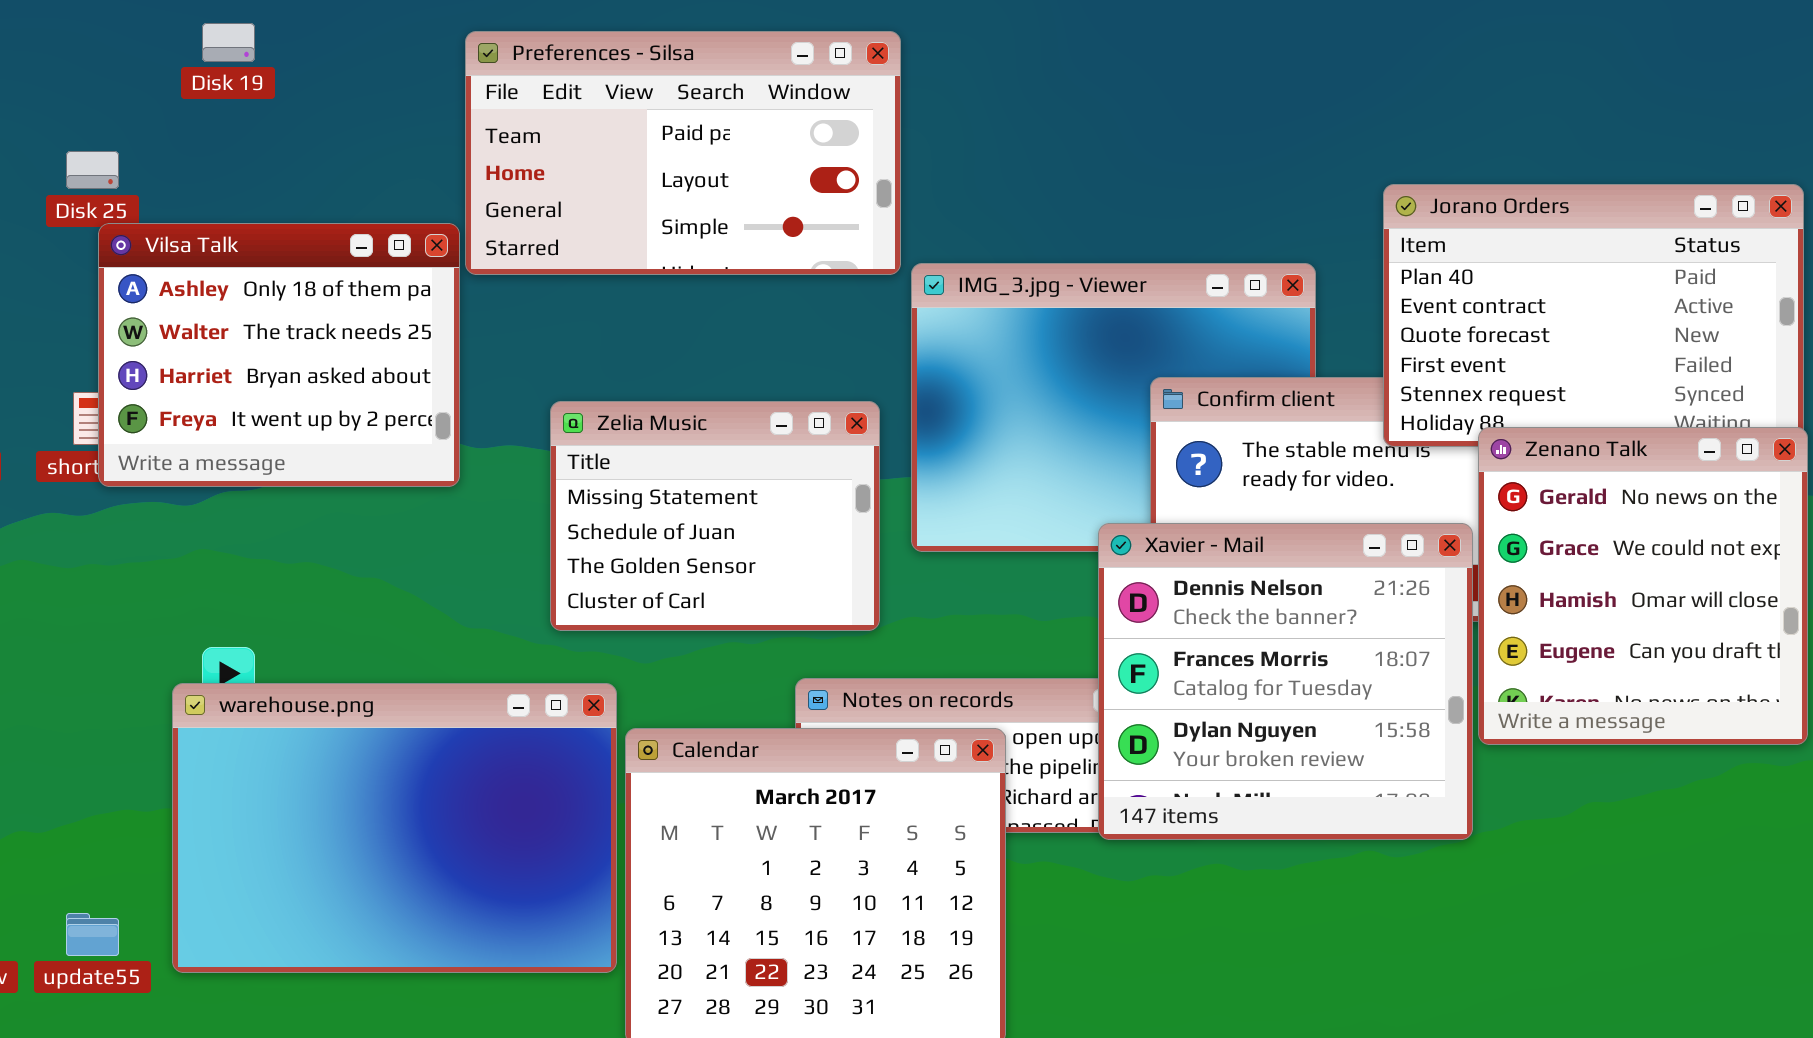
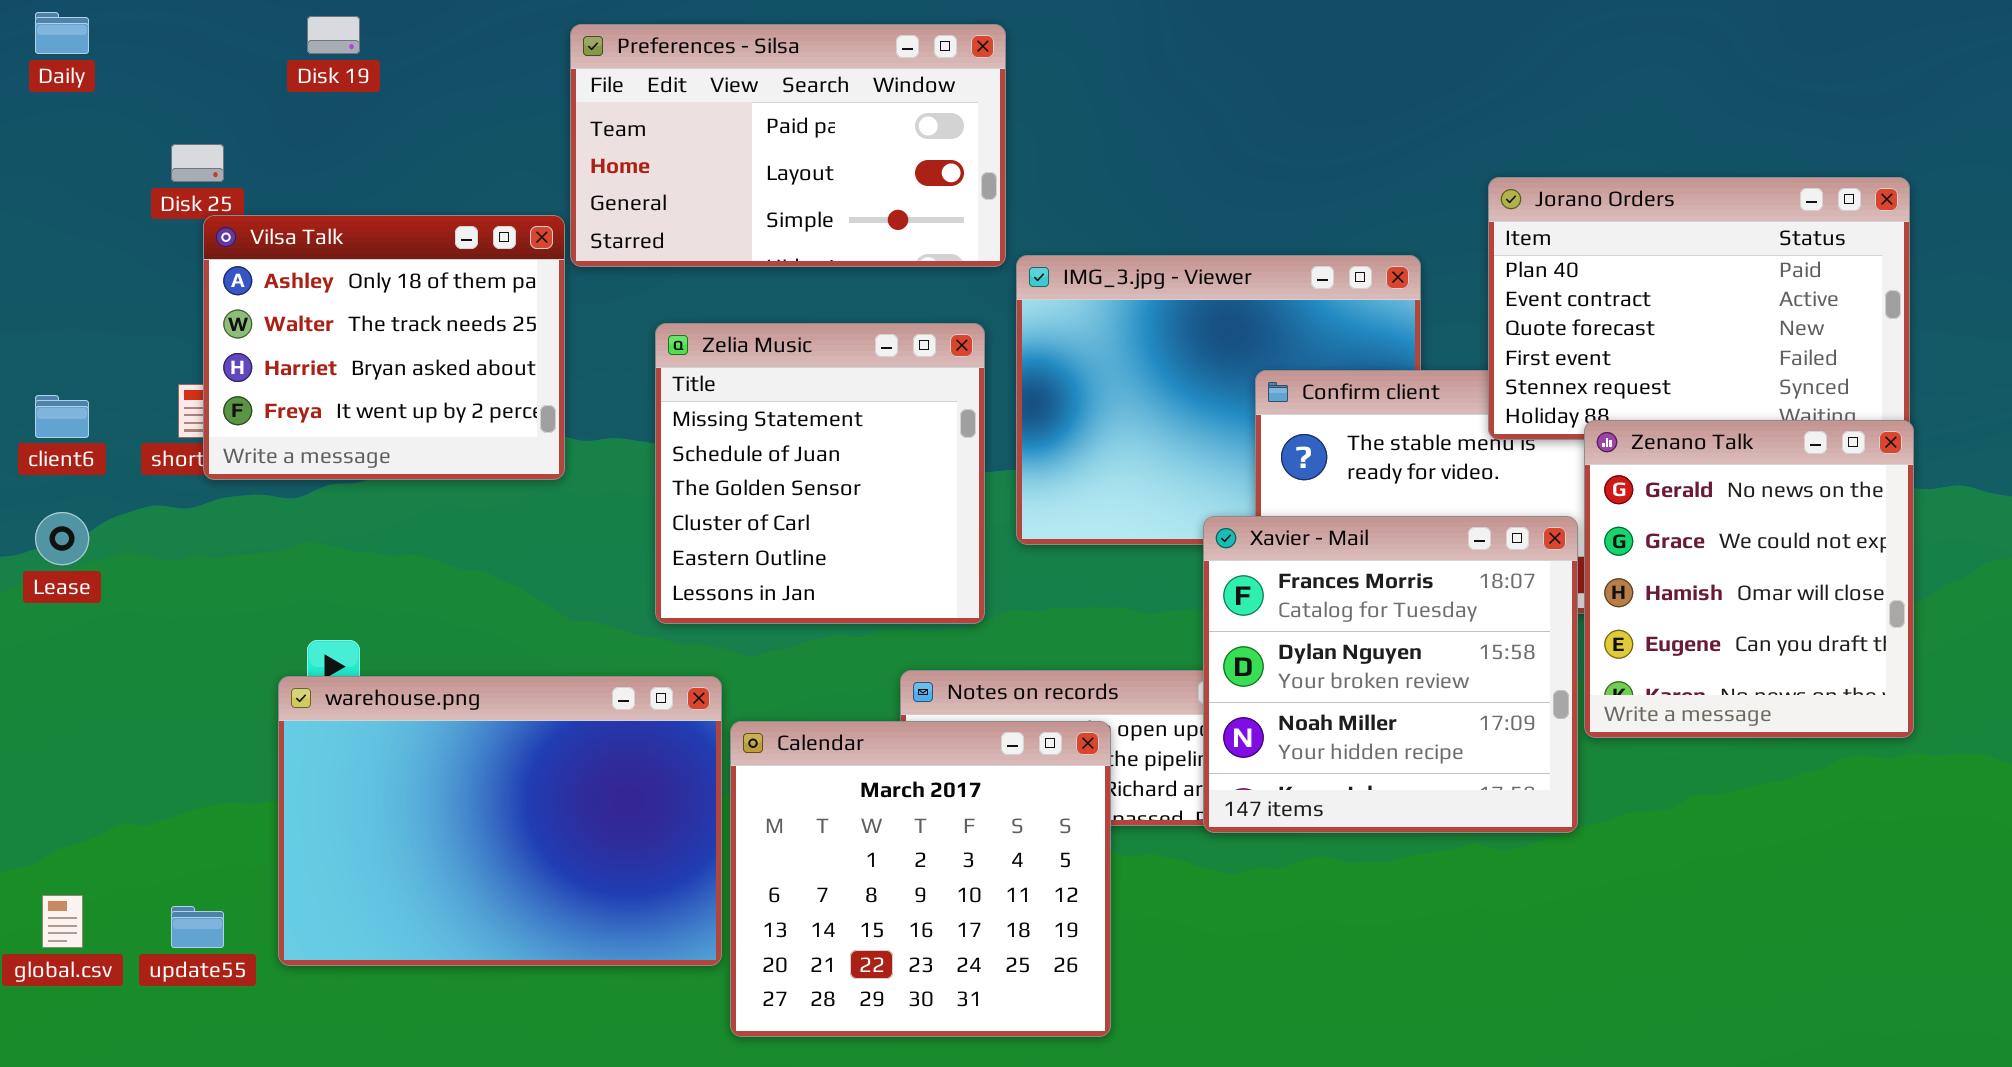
Zelia Music: [550,401,880,631] -> [655,323,985,624], resized
Xavier - Mail: [1098,523,1473,840] -> [1203,516,1578,833], scrolled down 1 row

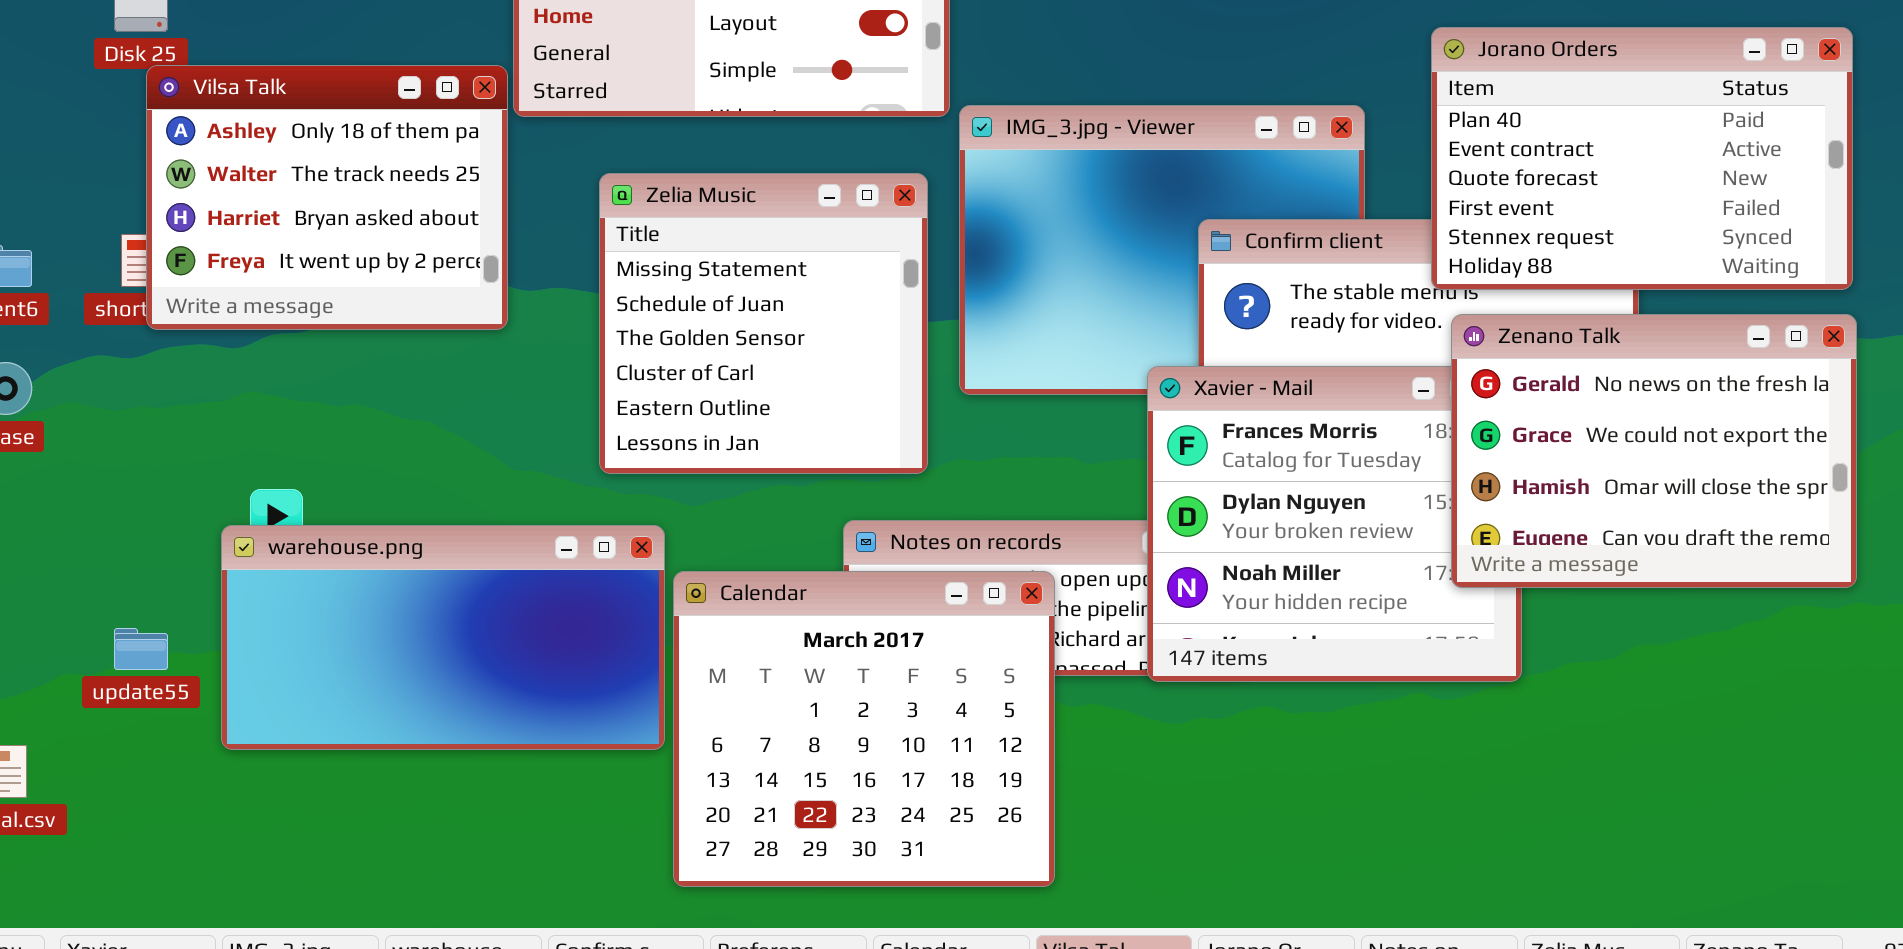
Zenano Talk: [1584,420,1914,738] -> [1451,314,1857,588], resized
warehouse.png: [278,676,722,966] -> [221,525,665,750], resized
update55: [171,906,224,948] -> [114,628,168,670], moved

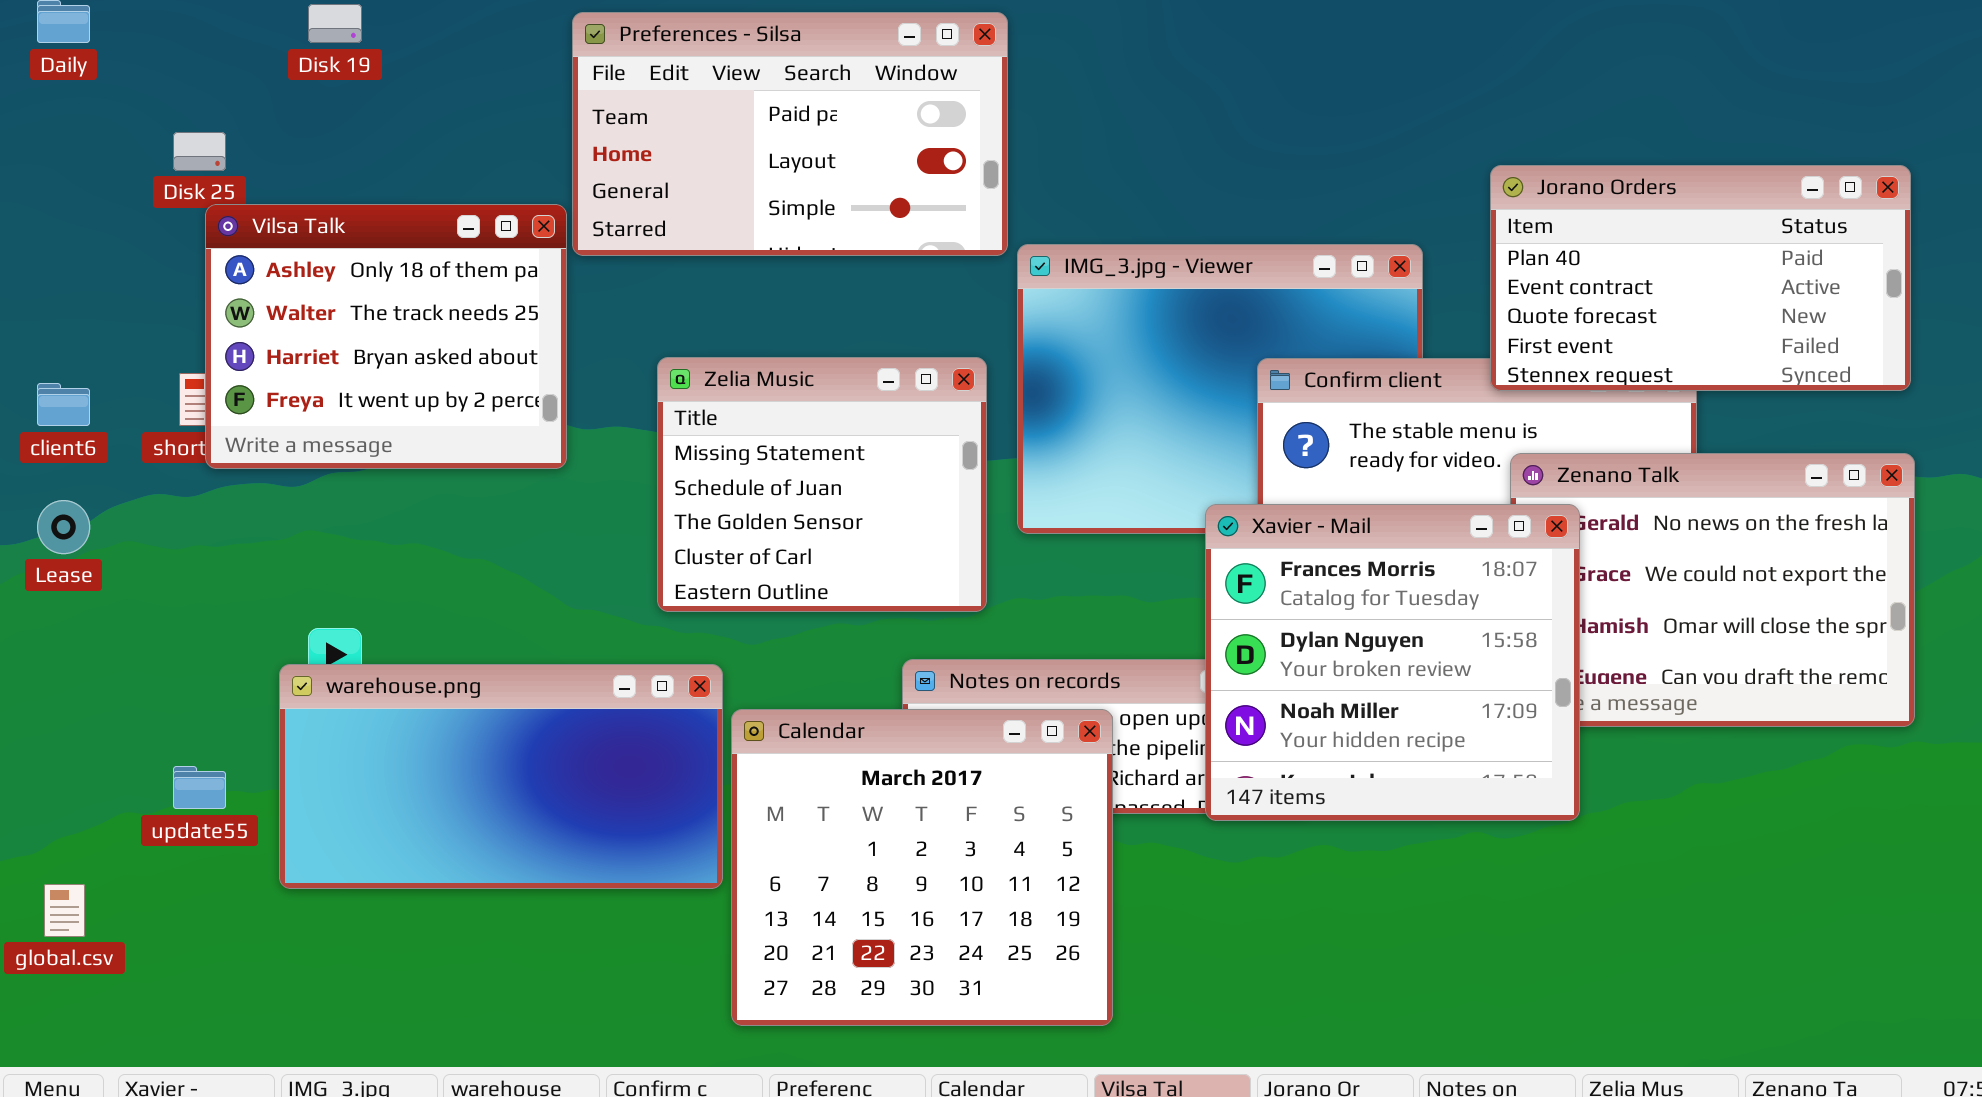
Jorano Orders: [1431,27,1853,290] -> [1490,165,1911,391], resized
Zelia Music: [599,173,928,474] -> [657,357,987,612], resized
Xavier - Mail: [1147,366,1522,682] -> [1205,504,1580,821], raised

